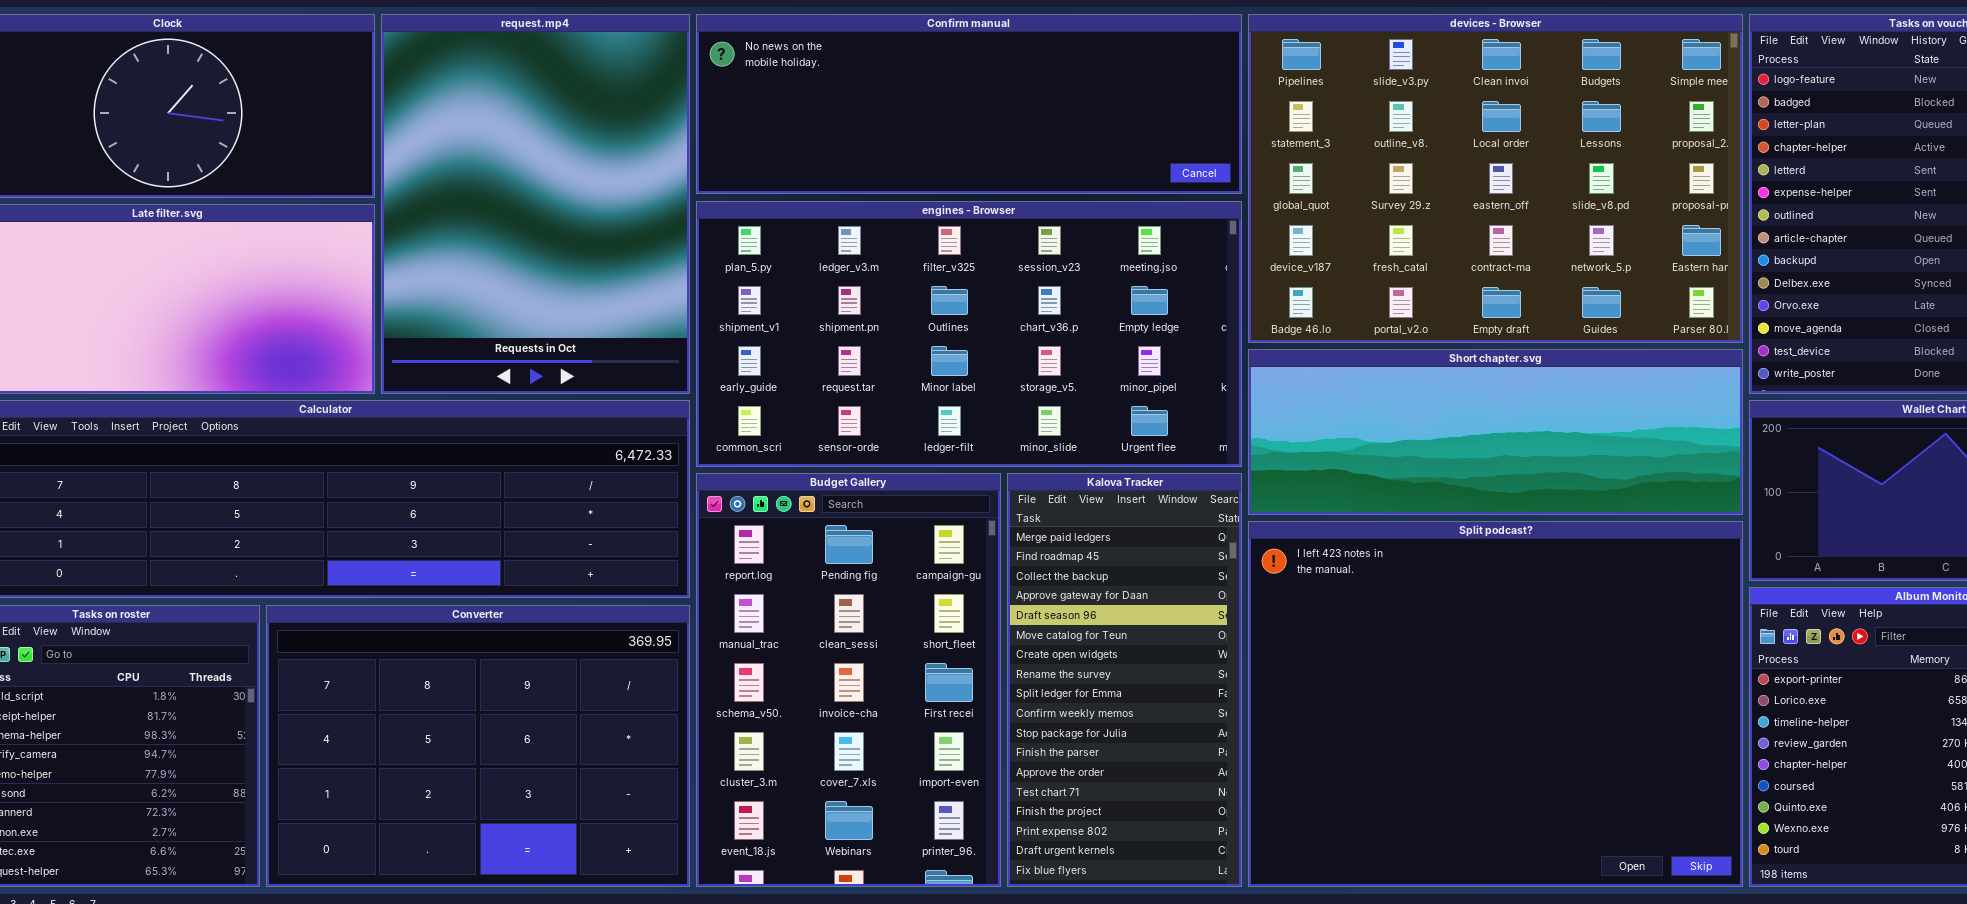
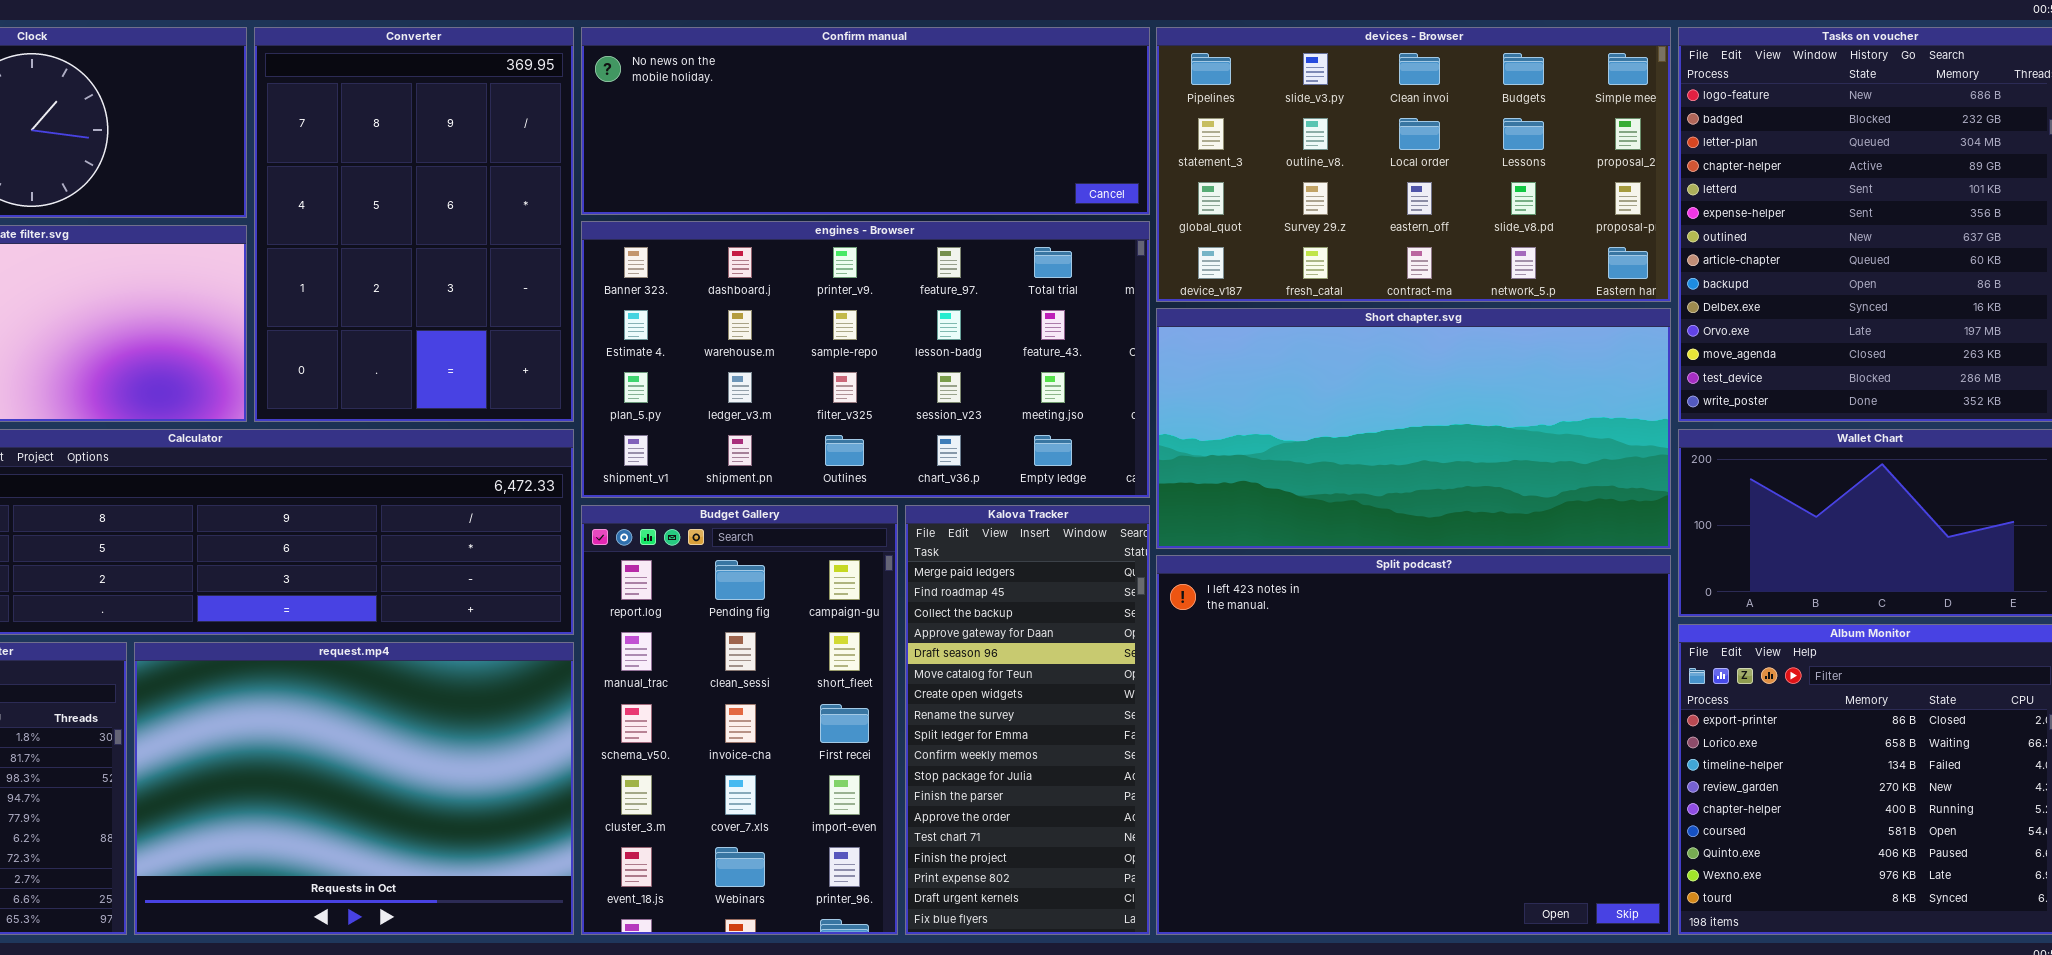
request.mp4: [381,14,690,394] -> [134,642,574,935], moved, resized
devices - Browser: [1248,14,1743,343] -> [1156,27,1671,302], resized
engines - Browser: [696,201,1242,467] -> [581,221,1150,498], scrolled up 2 rows
Short chapter.svg: [1248,349,1743,515] -> [1156,308,1671,549], resized
Converter: [266,605,690,887] -> [254,27,574,422], moved, resized

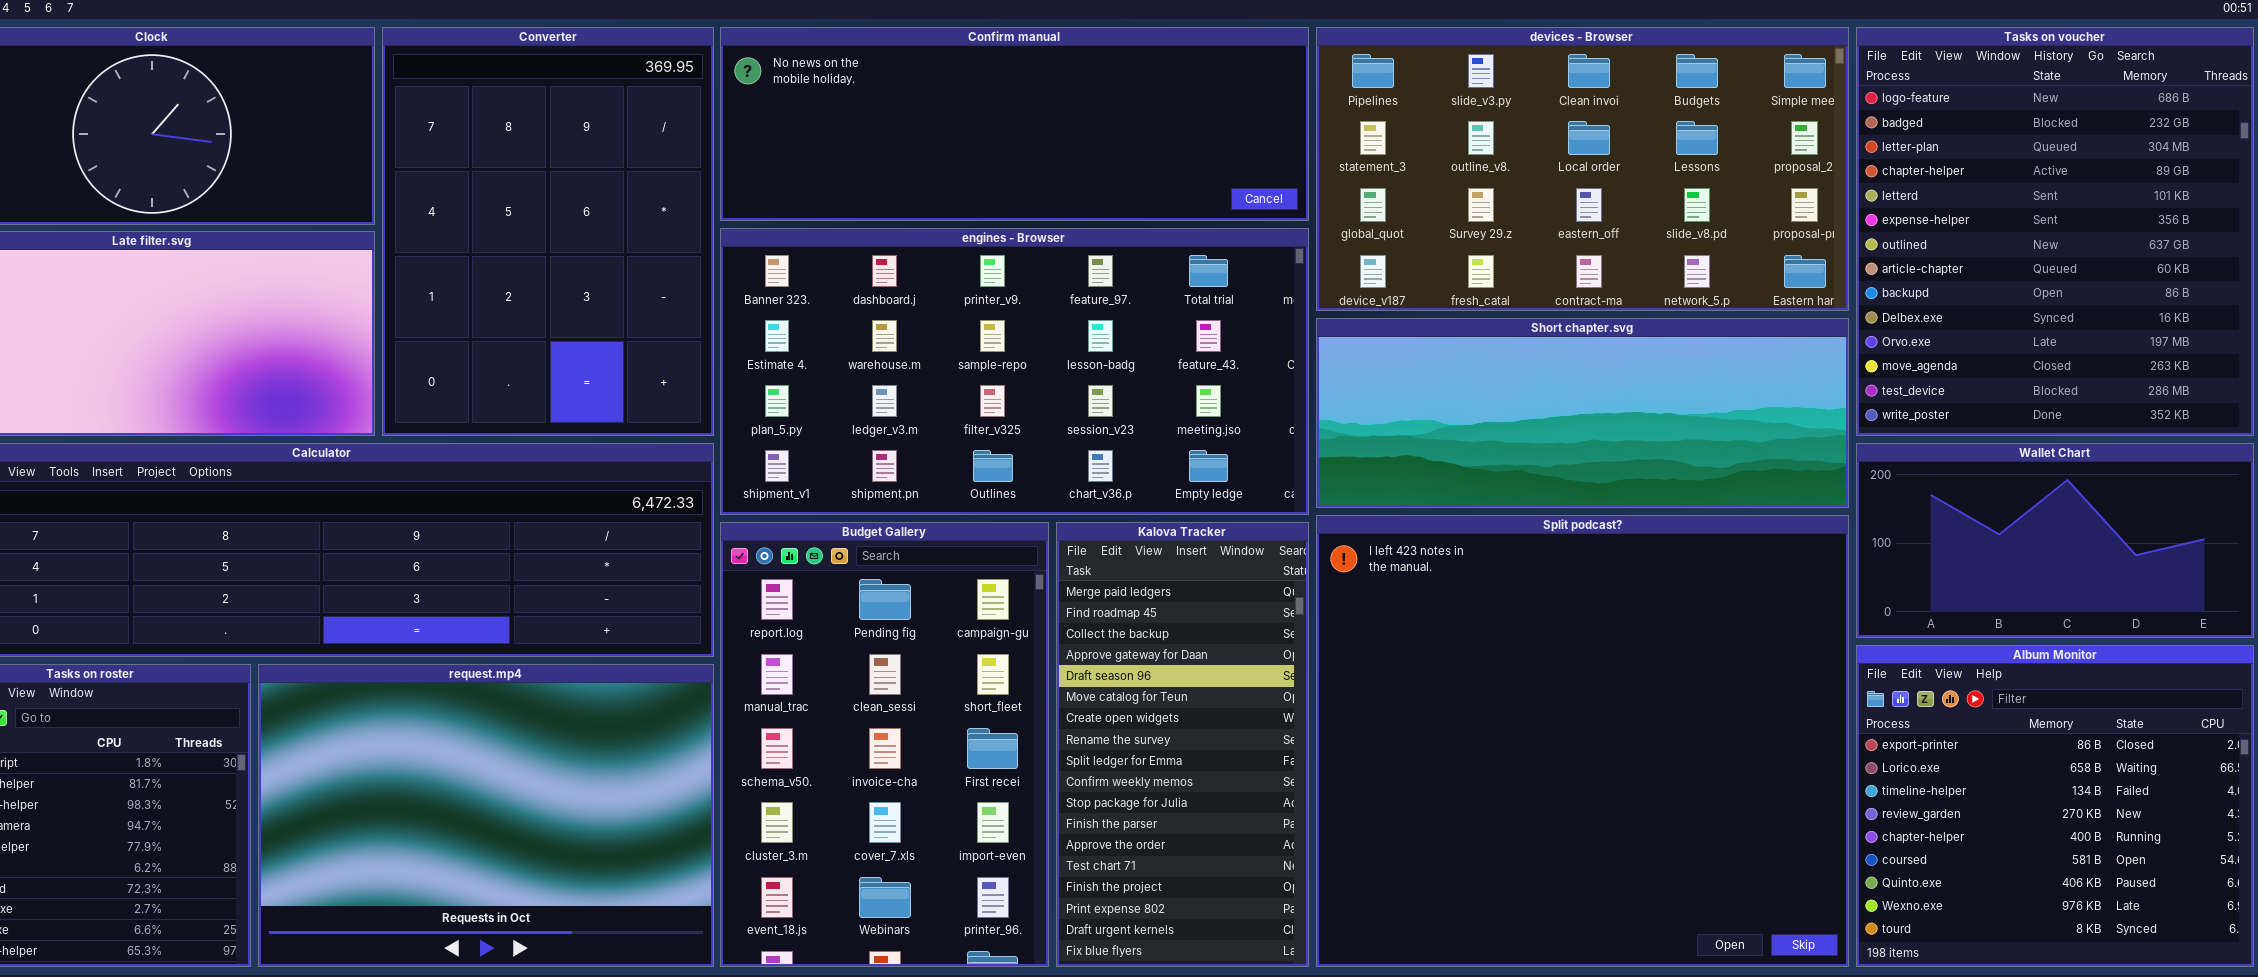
Short chapter.svg: [1156,308,1671,549] -> [1316,318,1849,508], resized
Split podcast?: [1156,555,1671,935] -> [1316,515,1849,967], resized

